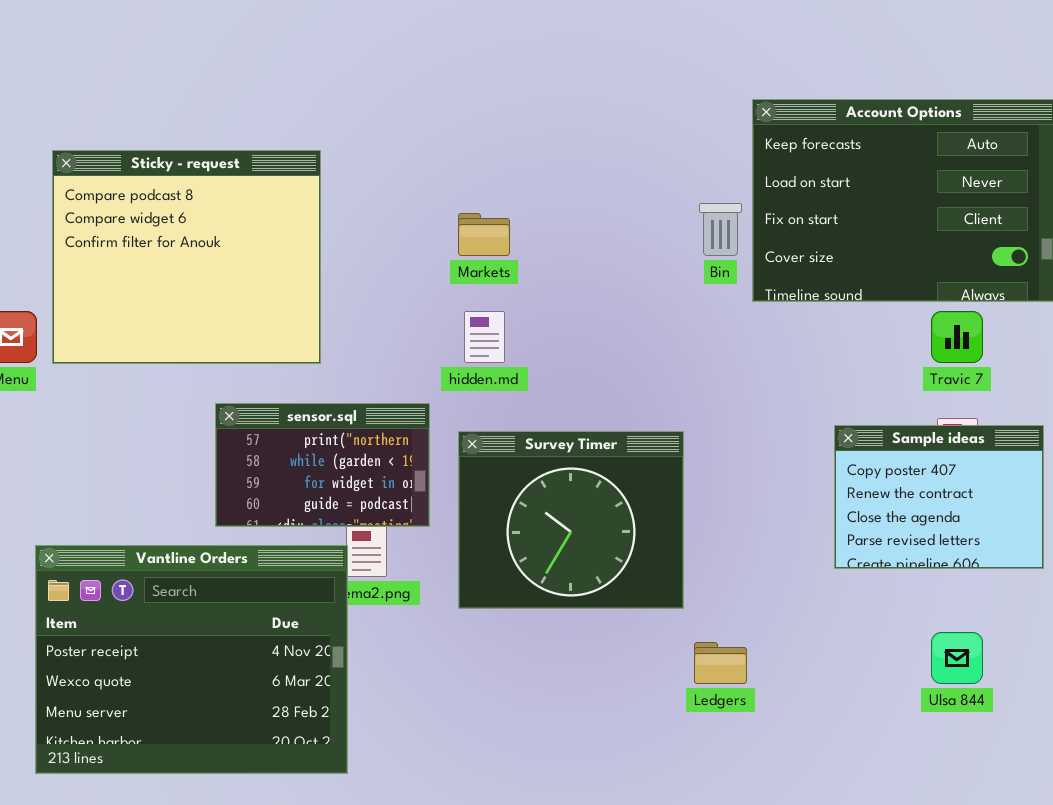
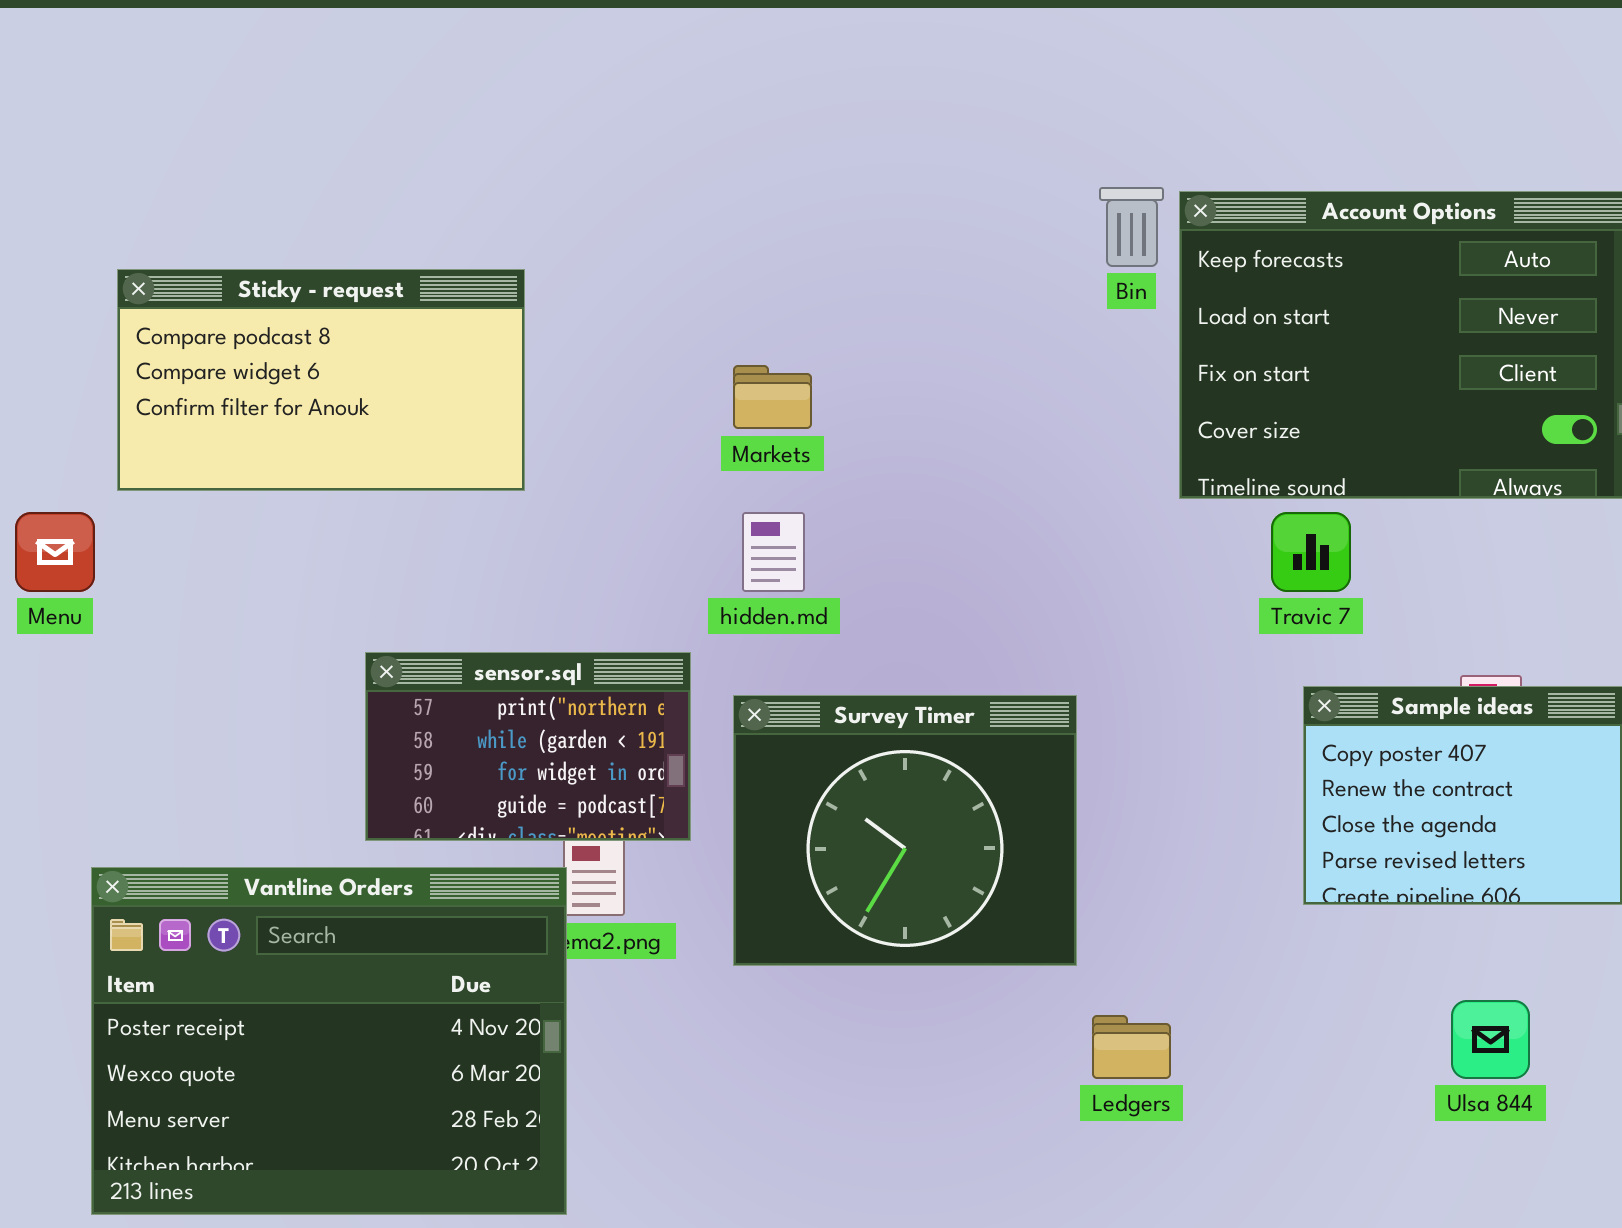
Sticky - request: [52,150,321,364] -> [117,269,525,491], resized
Bin: [699,203,742,256] -> [1099,187,1164,267], moved
Travic 7: [931,311,983,363] -> [1271,512,1351,592], moved

